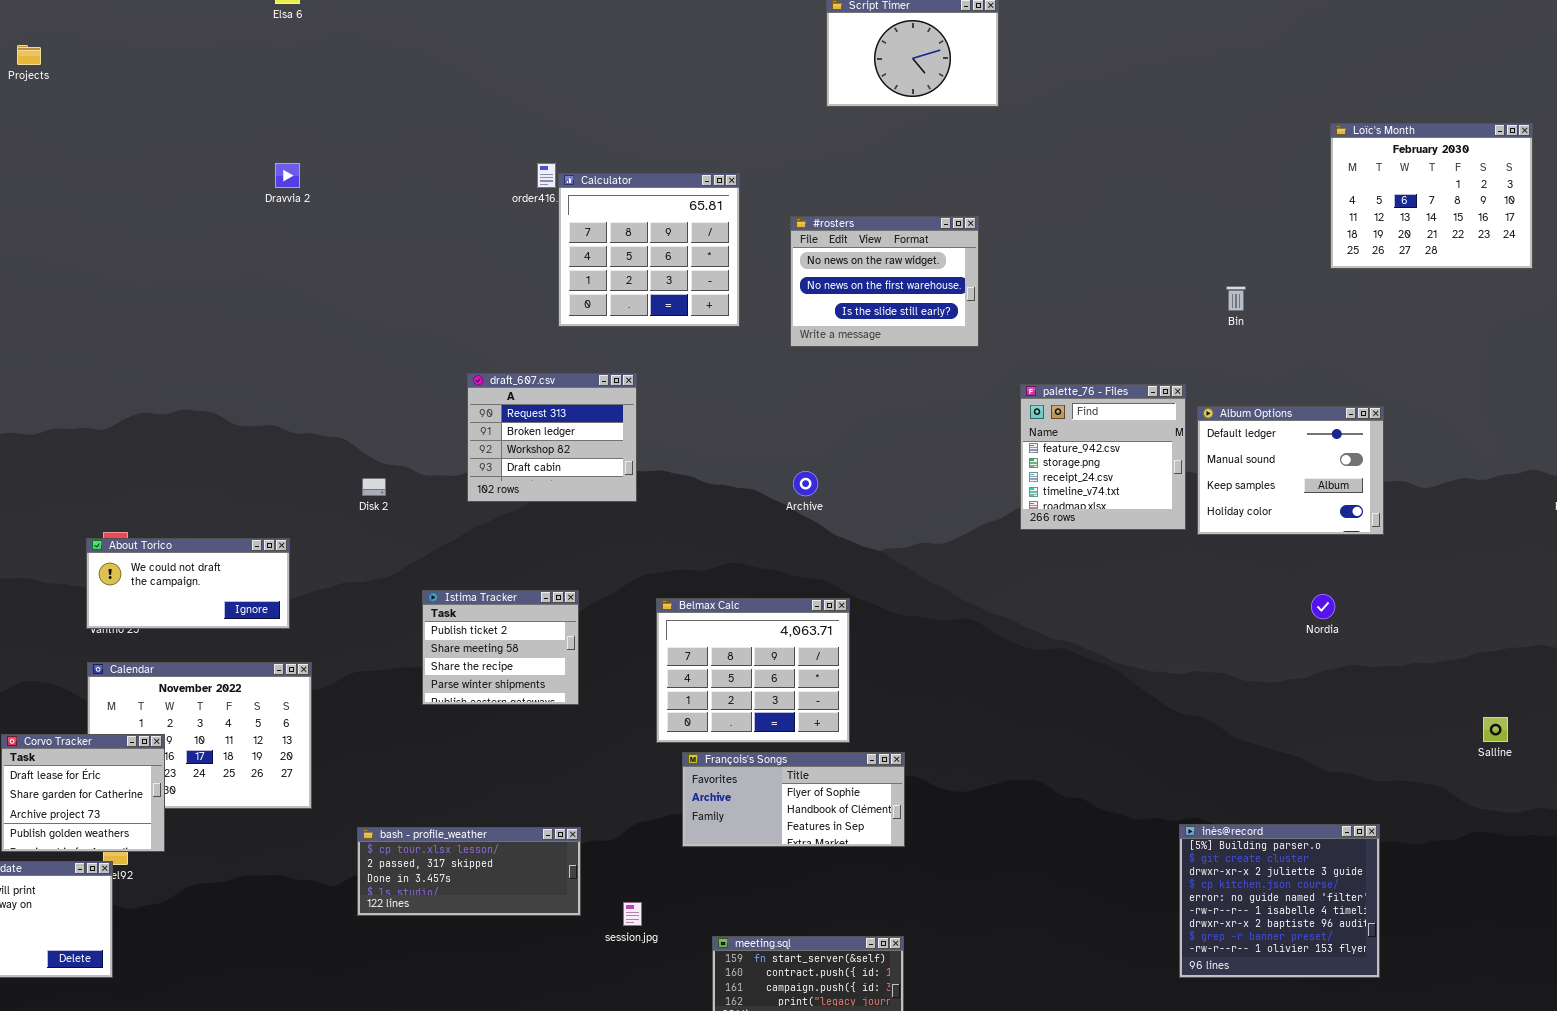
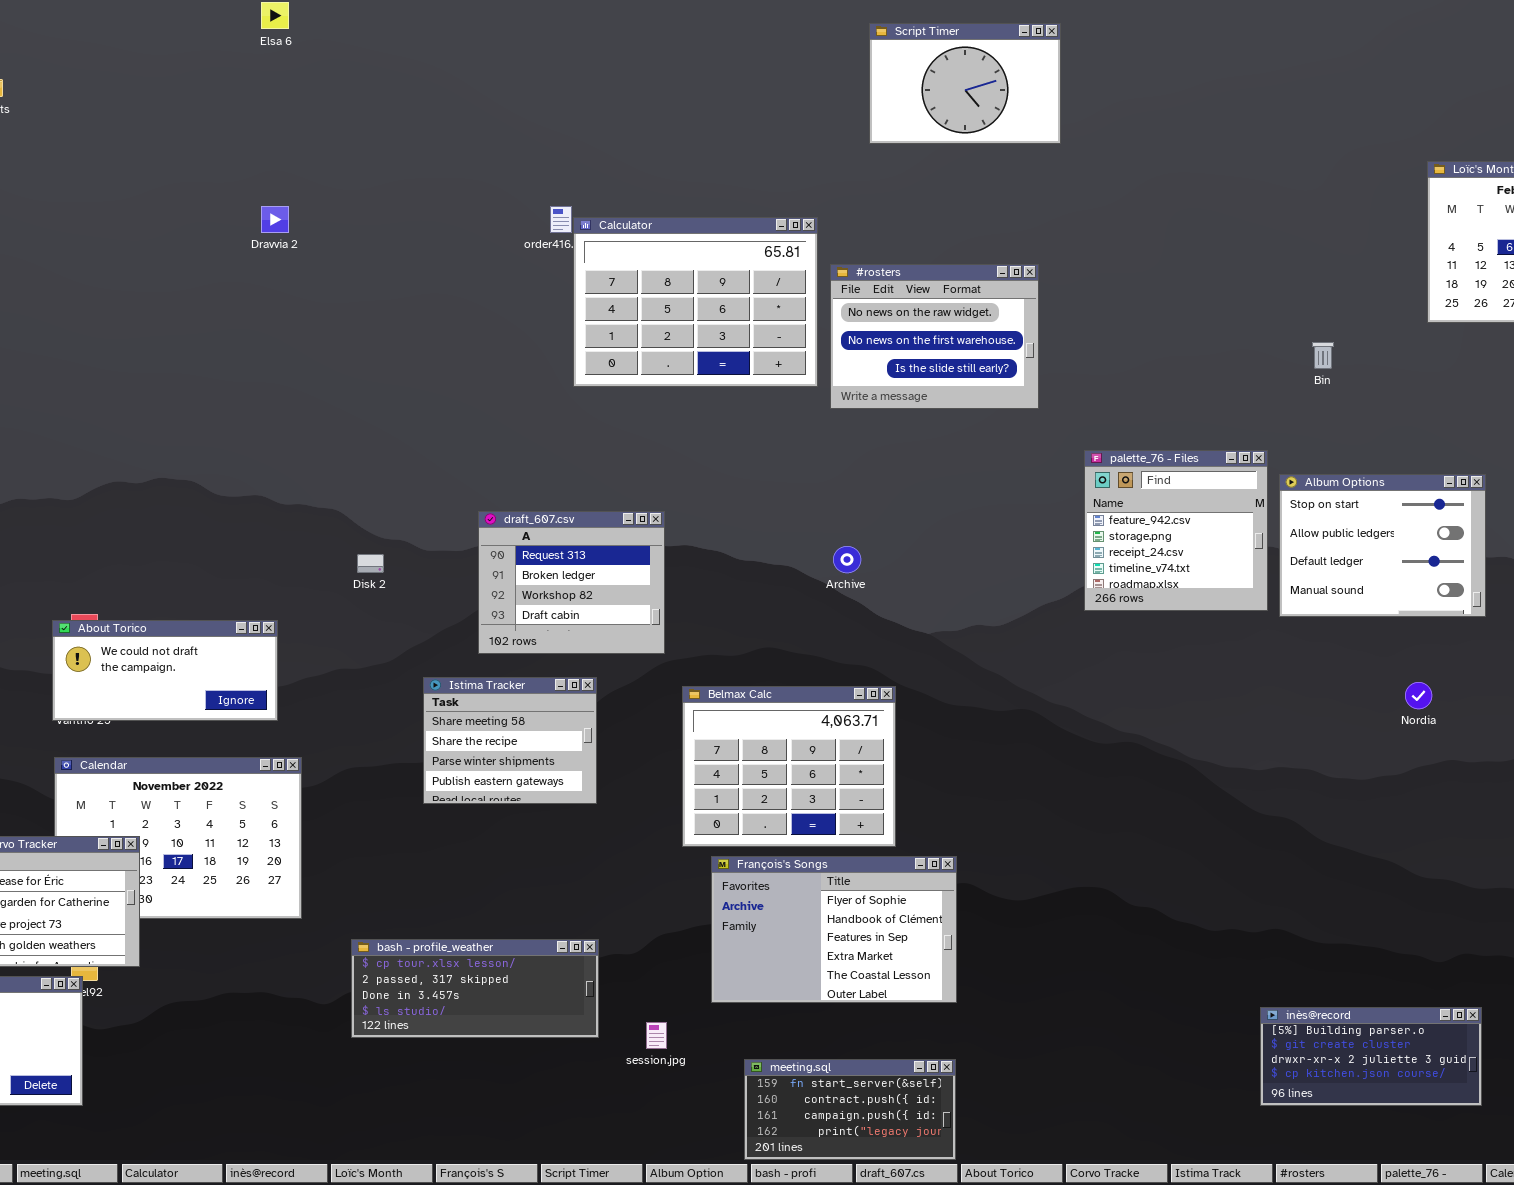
Calculator: [558,173,740,327] -> [573,217,818,387], resized
draft_607.csv: [467,373,637,502] -> [478,511,665,654], moved
Album Options: [1197,406,1384,535] -> [1279,474,1486,617], scrolled up 2 rows
Istima Tracker: [422,590,579,705] -> [423,677,597,804], scrolled down 1 row
François's Songs: [682,752,905,847] -> [711,856,957,1003], resized
inès@record: [1179,824,1380,978] -> [1260,1007,1482,1106], resized

